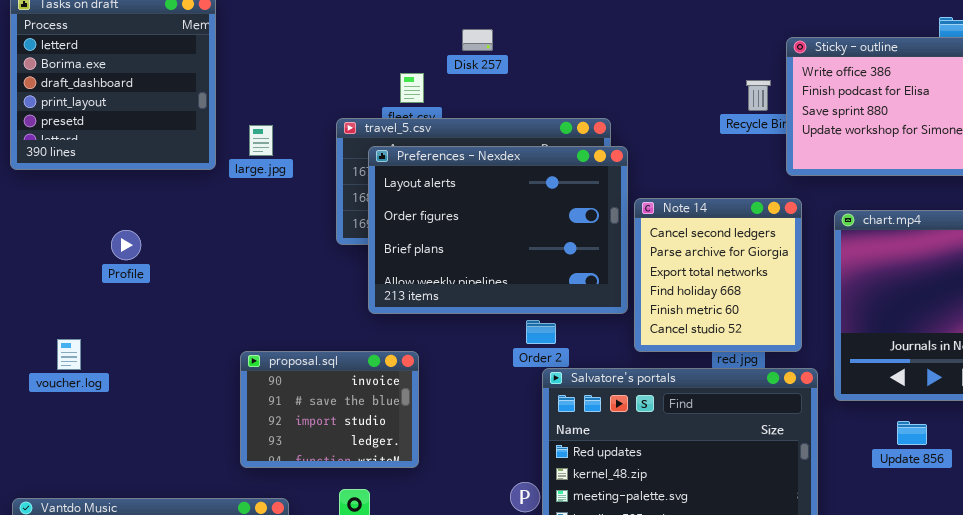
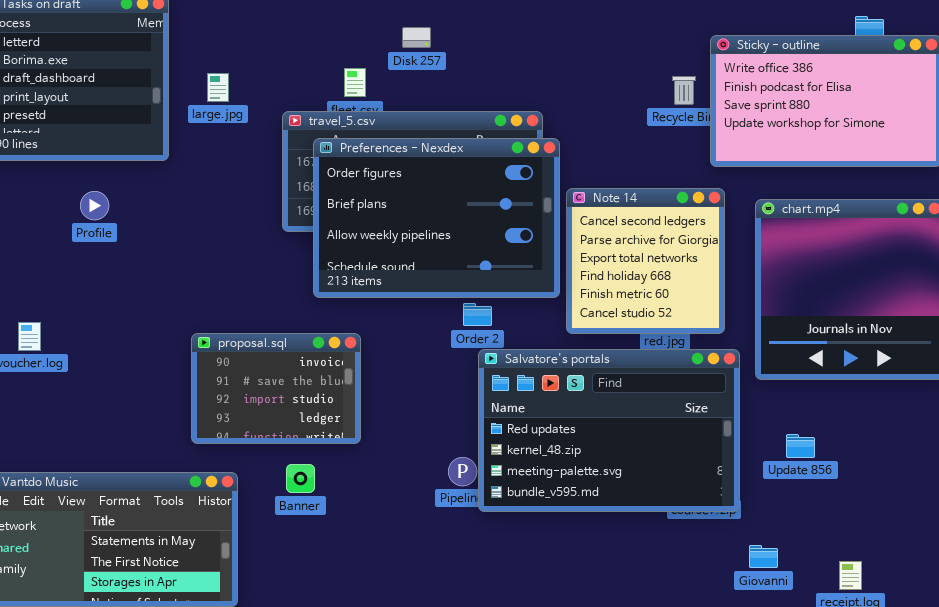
large.jpg: [249,125,273,156] -> [207,73,229,102], moved
Preferences - Nexdex: [368,146,628,314] -> [313,138,560,298], scrolled down 1 row
Profile: [111,230,141,260] -> [80,191,109,220], moved
Update 856: [897,421,927,445] -> [786,434,815,458], moved

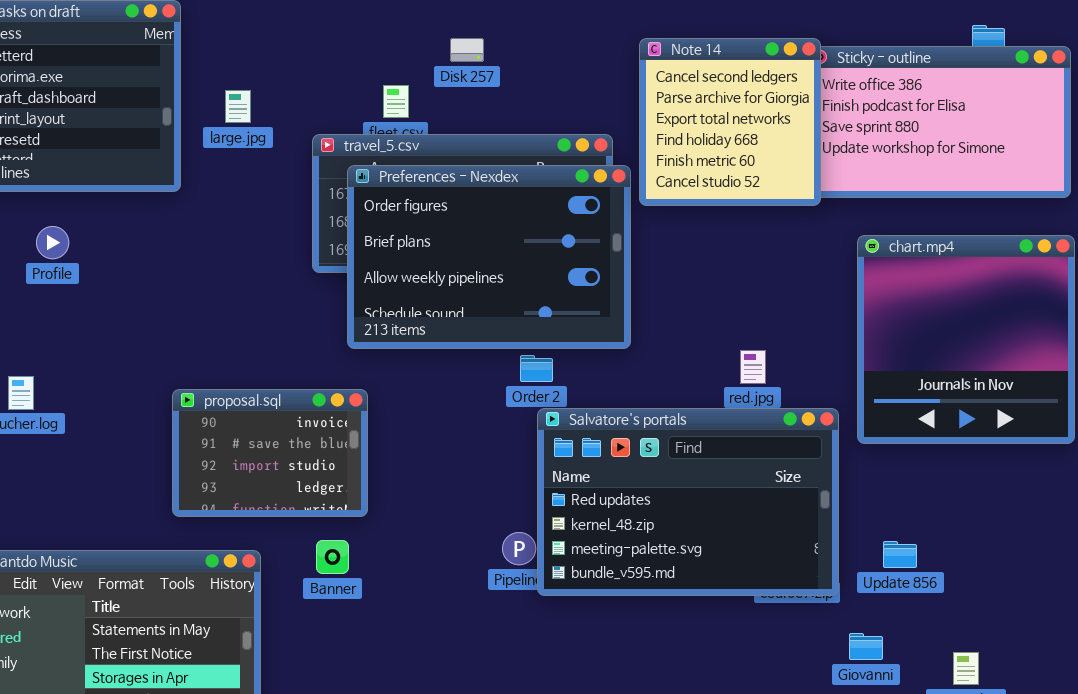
Note 14: [566,188,725,334] -> [639,38,821,206], moved
Profile: [80,191,109,220] -> [36,226,69,259], moved
proposal.sql: [191,333,361,444] -> [172,389,368,517], moved
Update 856: [786,434,815,458] -> [883,541,917,568], moved

